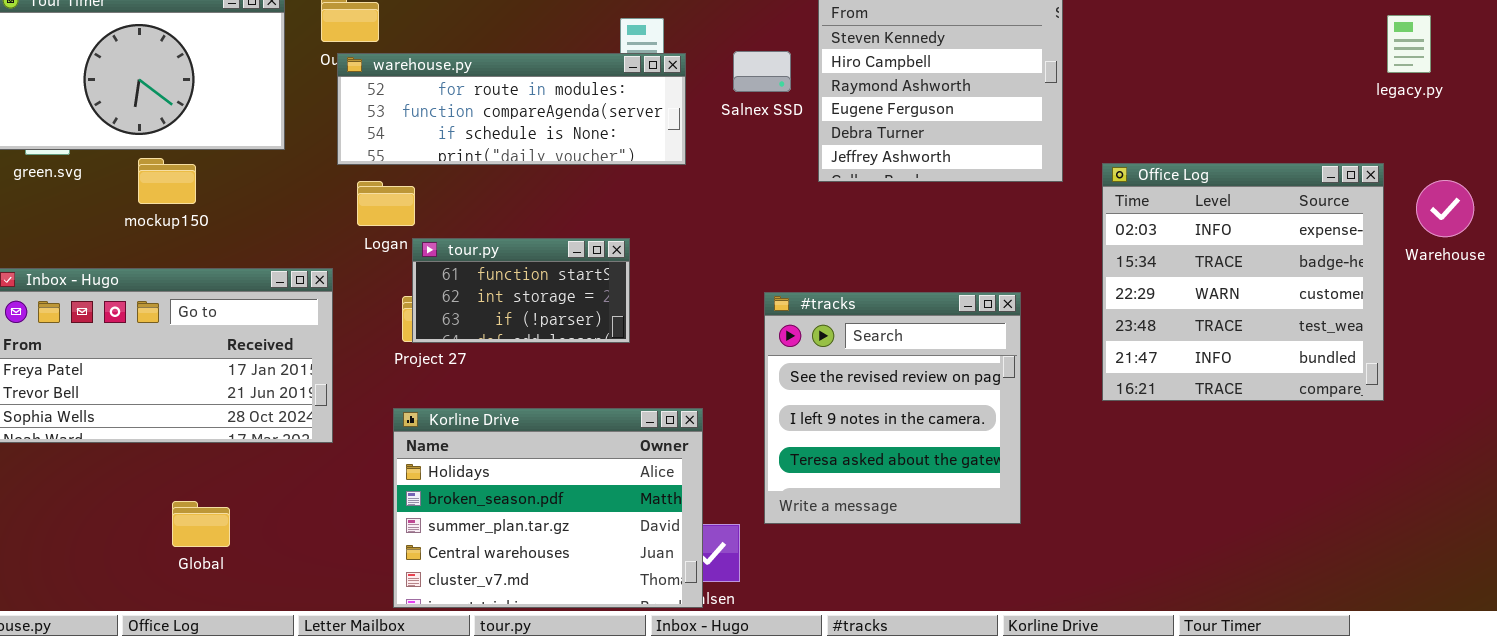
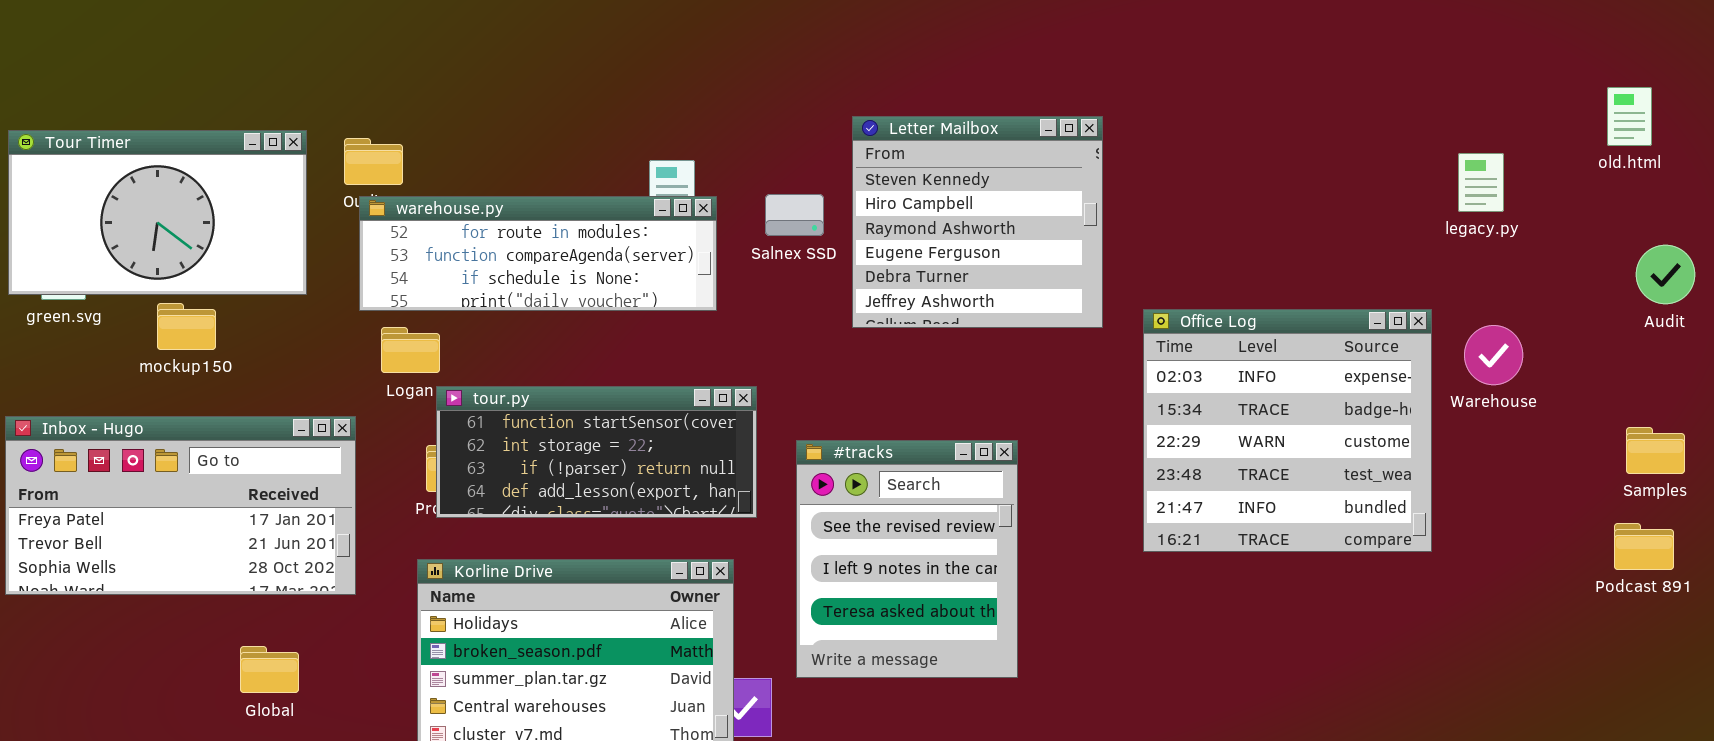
legacy.py: [1387,15,1431,73] -> [1458,153,1504,212], moved
tour.py: [412,238,630,343] -> [436,386,757,518], resized
#tracks: [764,292,1021,524] -> [796,440,1018,678], resized
Global: [172,501,230,547] -> [240,646,299,693], moved

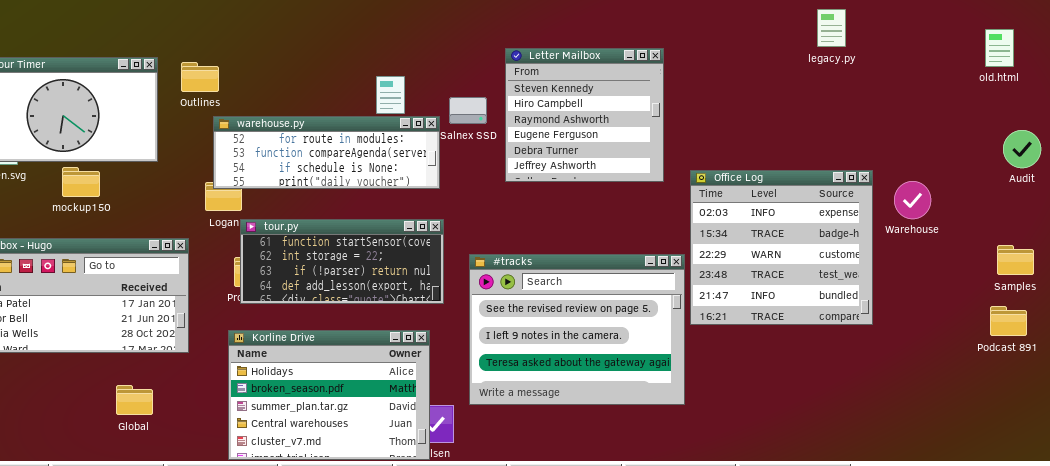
legacy.py: [1458,153,1504,212] -> [817,9,846,47], moved
warehouse.py: [359,196,717,311] -> [213,116,440,189], moved
#tracks: [796,440,1018,678] -> [469,254,685,405], resized

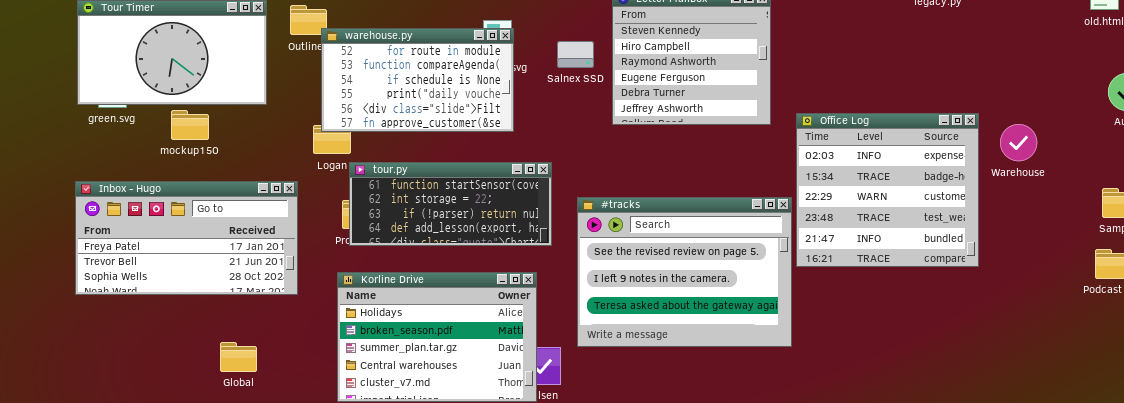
warehouse.py: [213,116,440,189] -> [321,28,514,132], resized
Global: [116,385,153,415] -> [220,342,257,372], moved

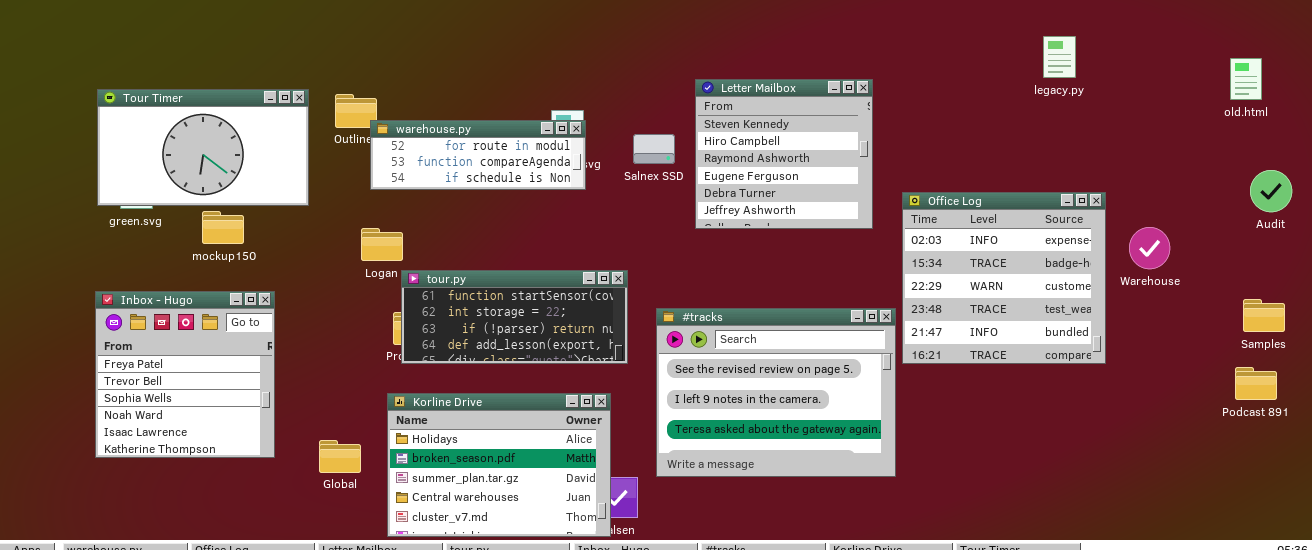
warehouse.py: [321,28,514,132] -> [370,120,586,190], resized
Office Log: [796,113,979,267] -> [902,192,1106,364], moved
Inbox - Hugo: [75,181,298,295] -> [95,291,275,458], resized
Global: [220,342,257,372] -> [319,440,361,473], moved

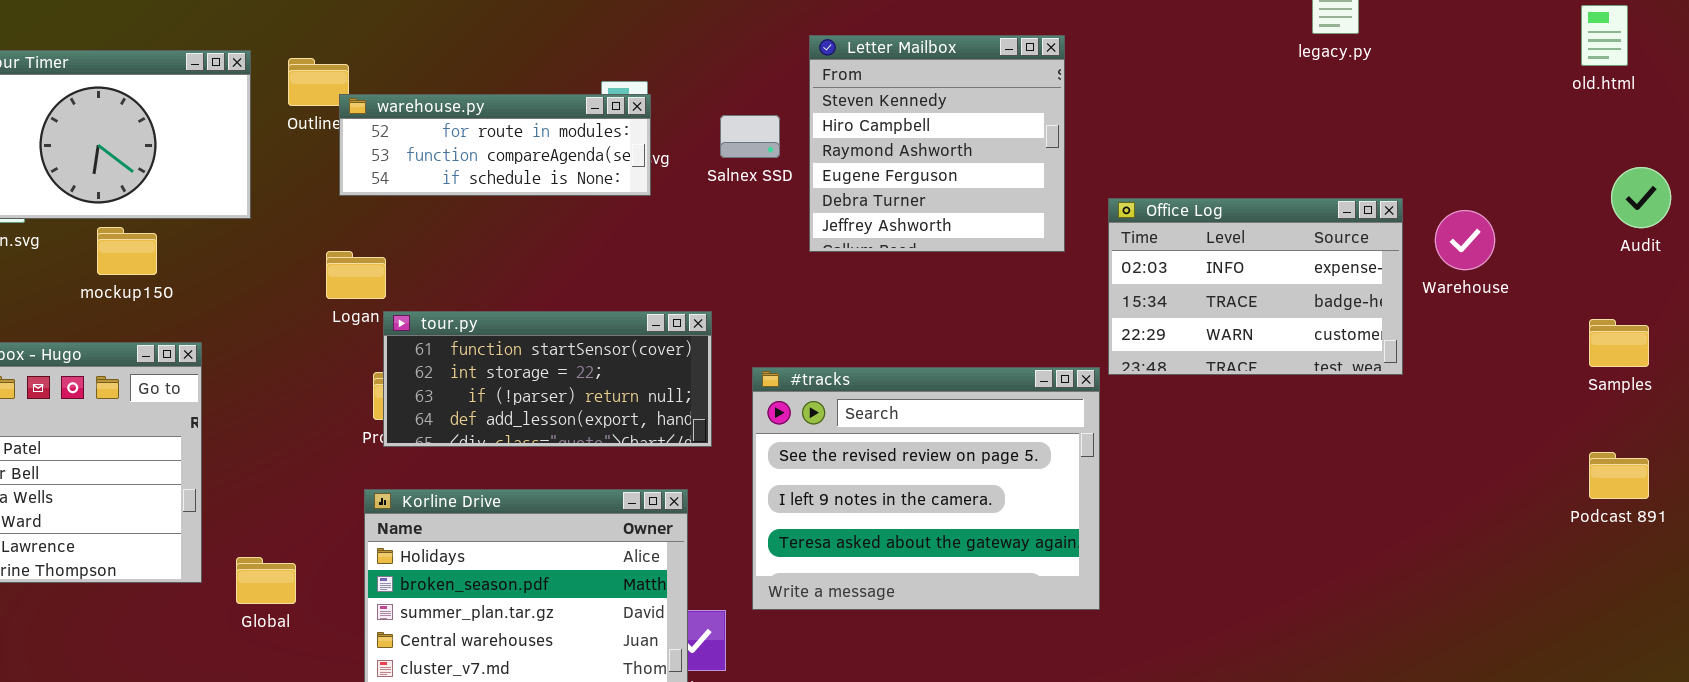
Office Log: [902,192,1106,364] -> [1108,198,1403,375], resized
Warehouse: [1129,227,1170,269] -> [1435,210,1495,270], moved
Samples: [1243,299,1285,332] -> [1589,319,1649,367], moved
Global: [319,440,361,473] -> [236,557,296,604], moved

